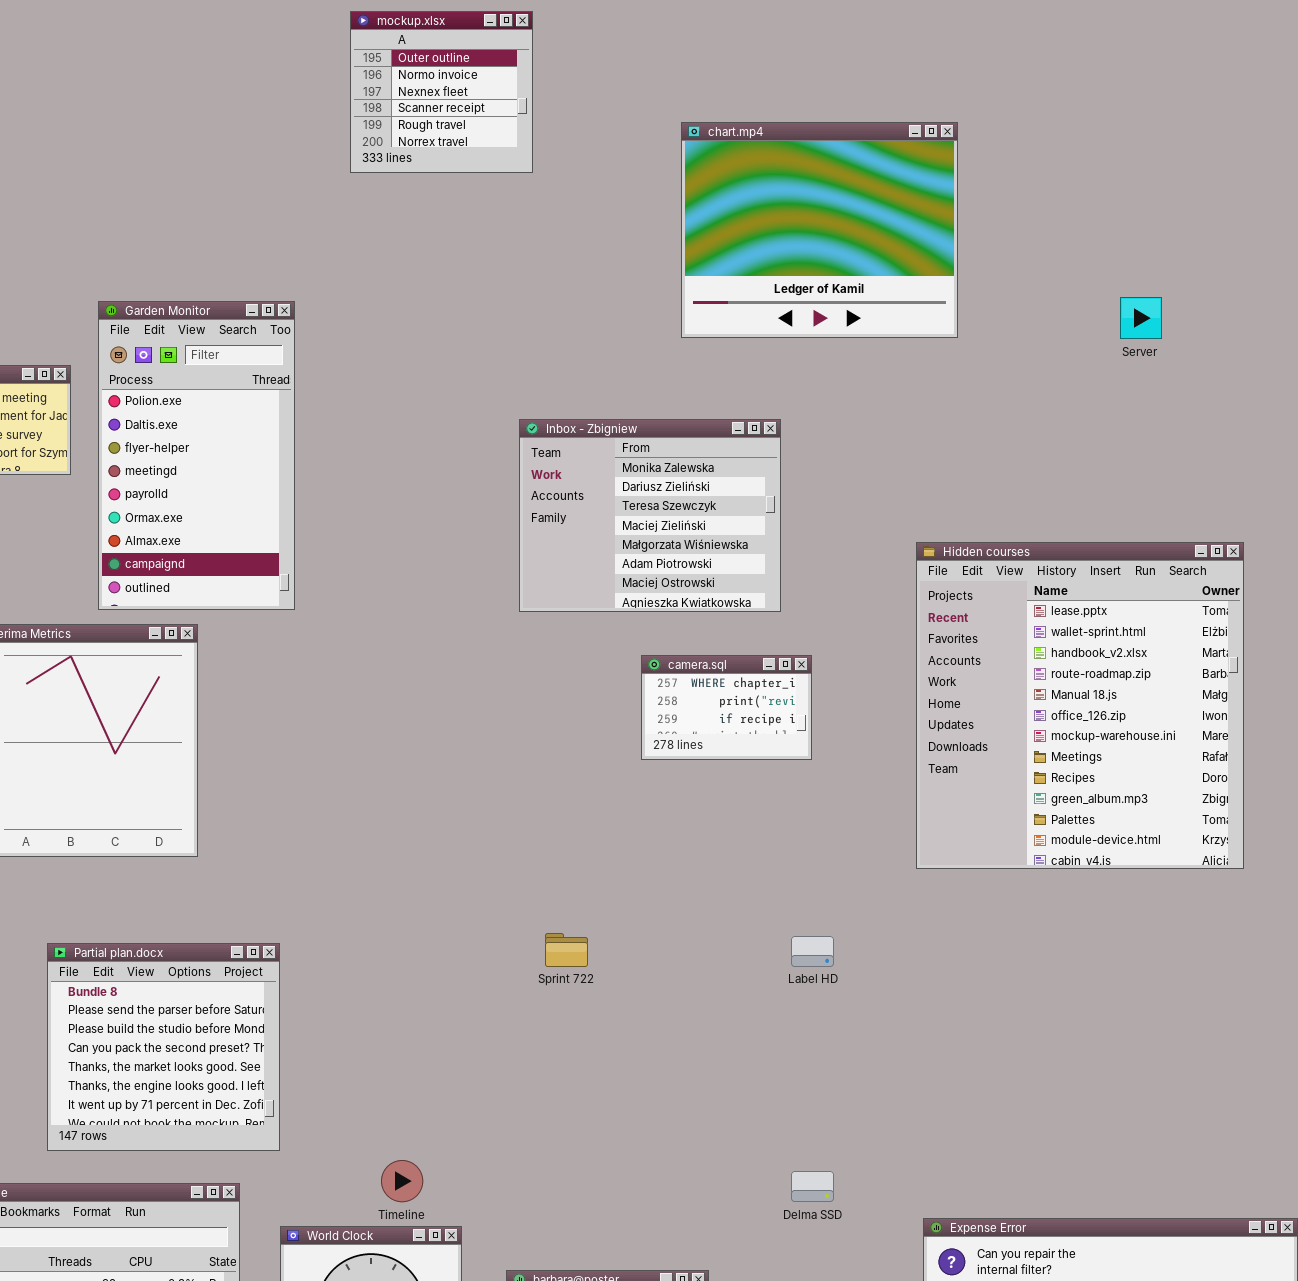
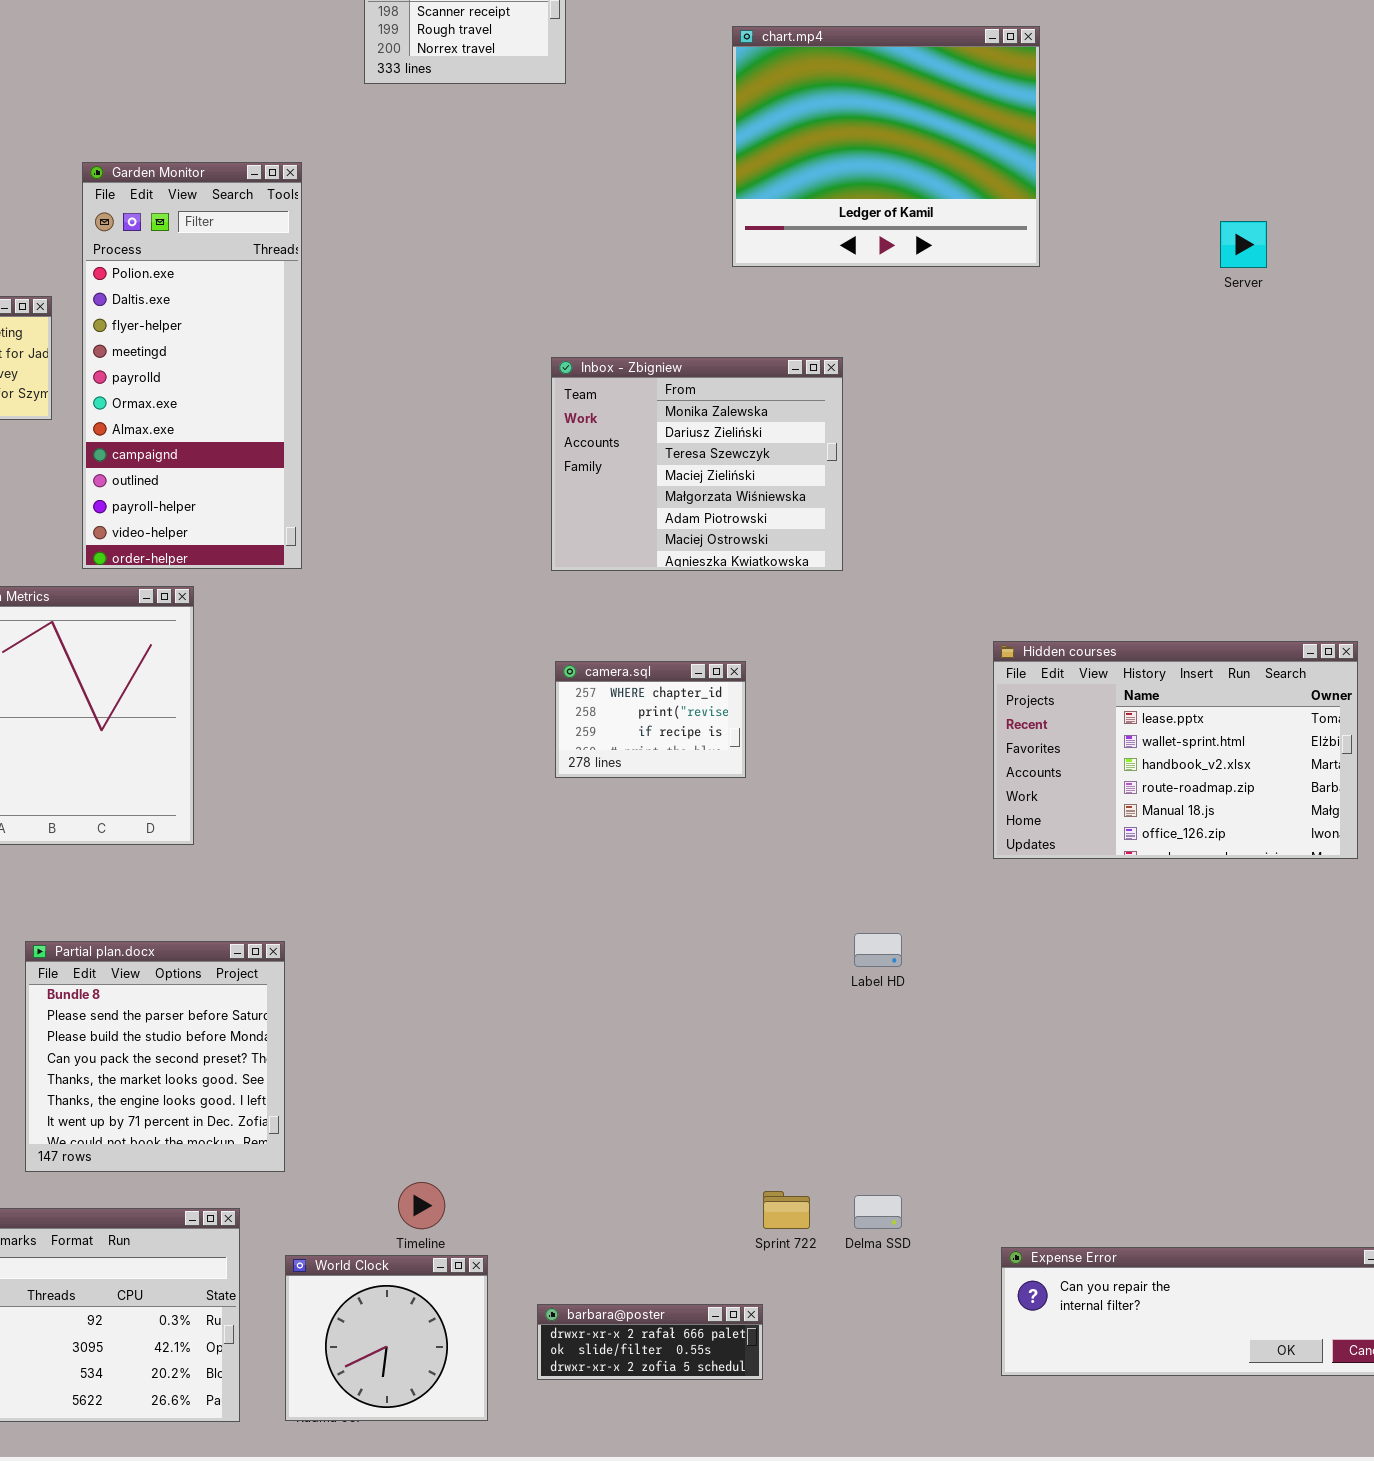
Garden Monitor: [98,301,295,610] -> [82,162,302,569], resized
Hidden courses: [916,542,1244,869] -> [993,641,1358,859], resized
camera.sql: [641,655,812,760] -> [555,661,746,778], moved
Sprint 722: [545,933,588,967] -> [763,1191,810,1229], moved

